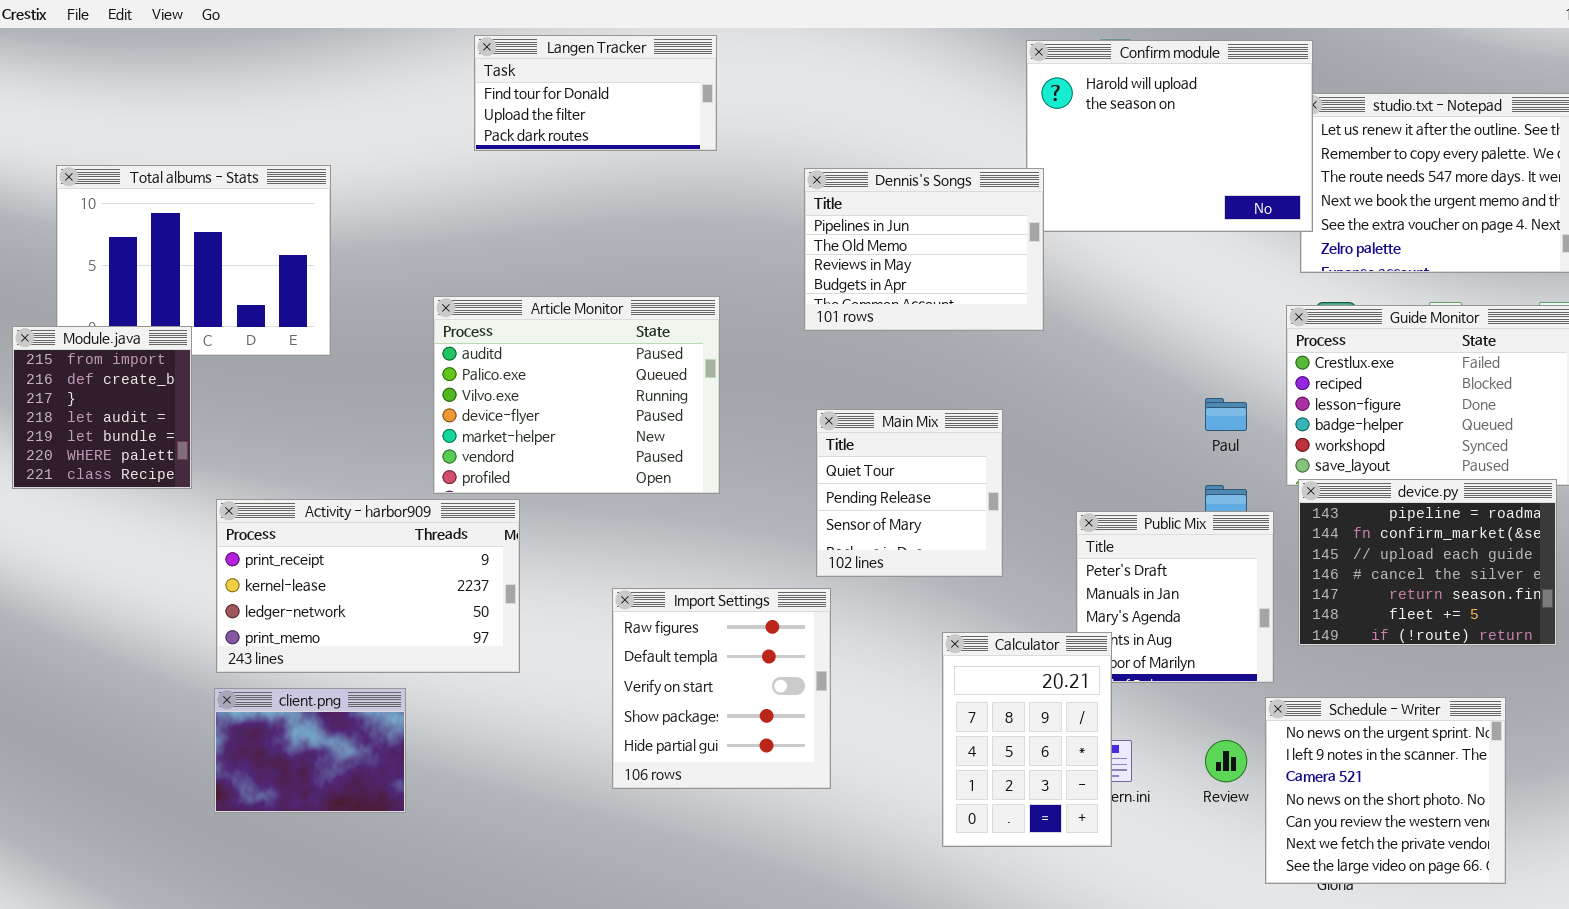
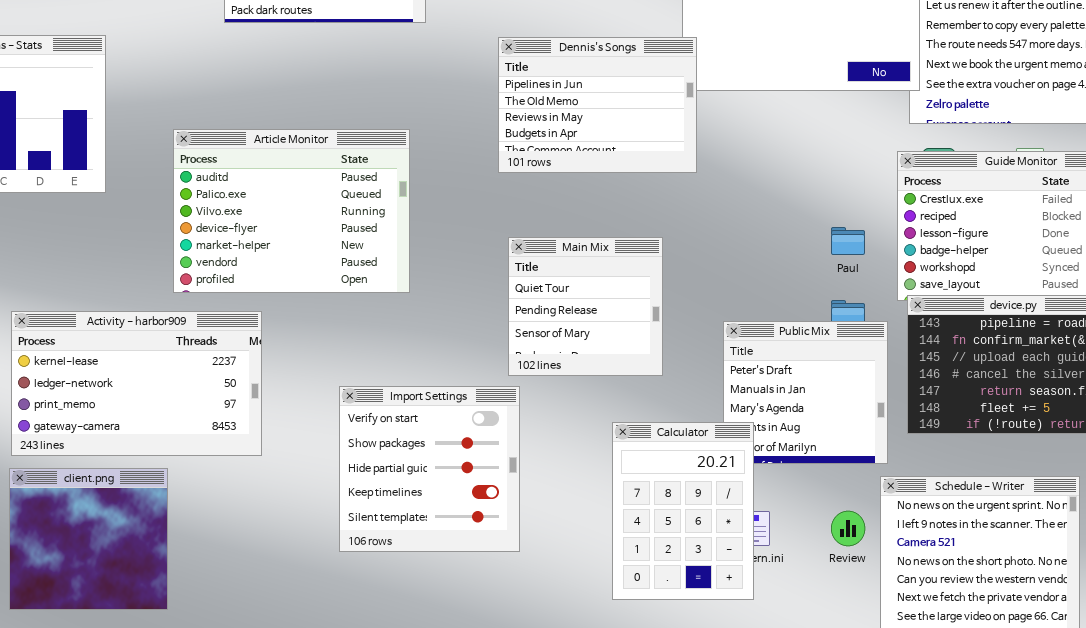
Article Monitor: [433,296,720,494] -> [173,129,410,293], moved
Activity - harbor909: [216,499,520,673] -> [11,311,262,456], scrolled down 1 row
Import Settings: [612,588,831,789] -> [339,386,520,552], scrolled down 2 rows
client.png: [214,688,406,813] -> [9,468,168,610], resized

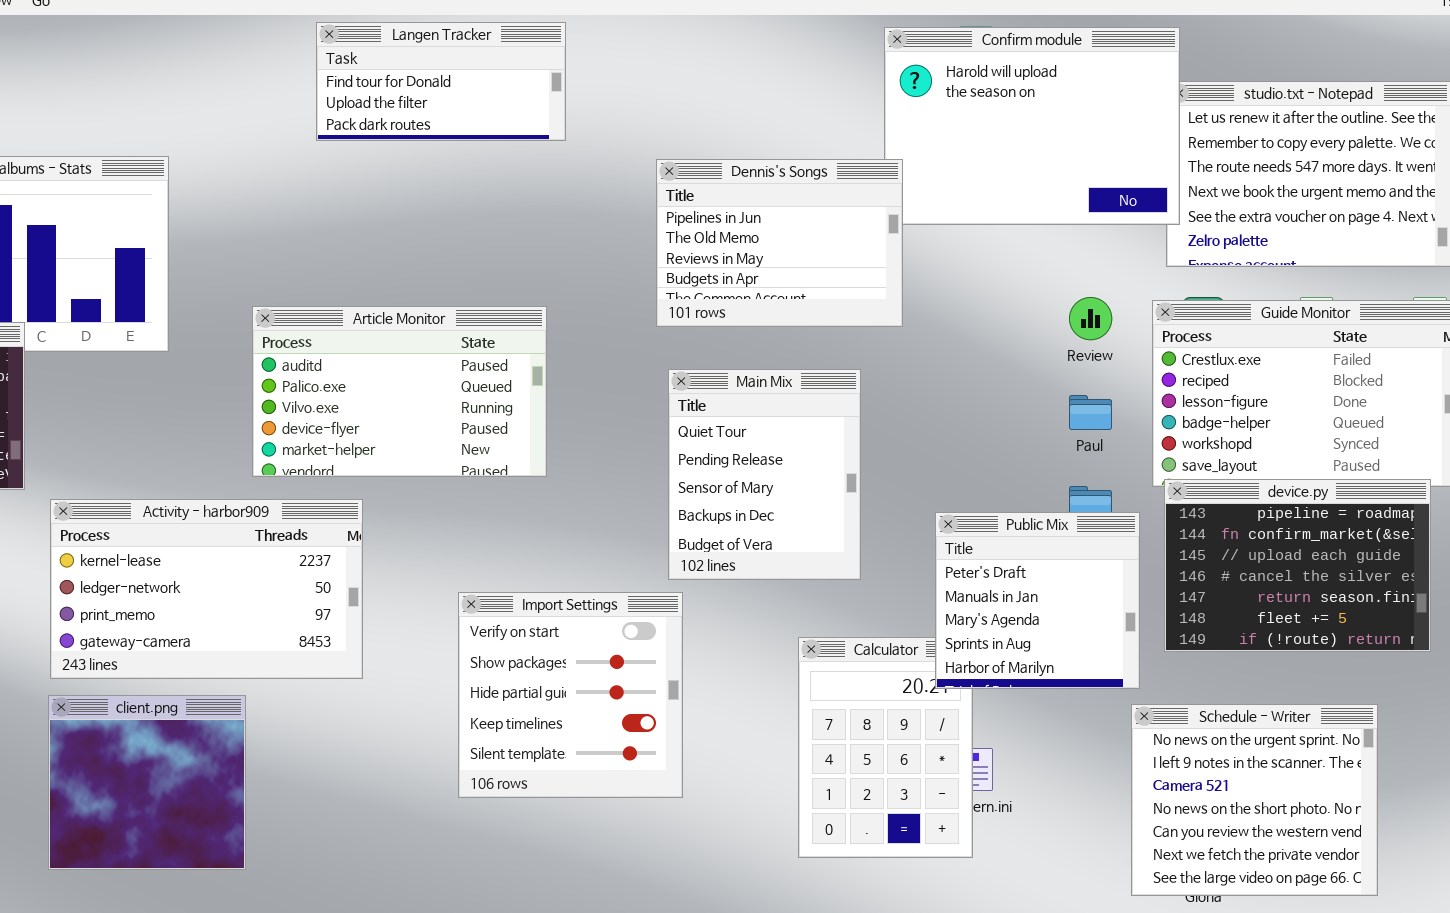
Article Monitor: [173,129,410,293] -> [252,306,547,477], resized
Main Mix: [508,237,663,376] -> [668,369,861,580], resized
Public Mix: [723,321,888,464] -> [935,512,1140,689], raised
Review: [831,511,865,546] -> [1069,297,1112,340], moved

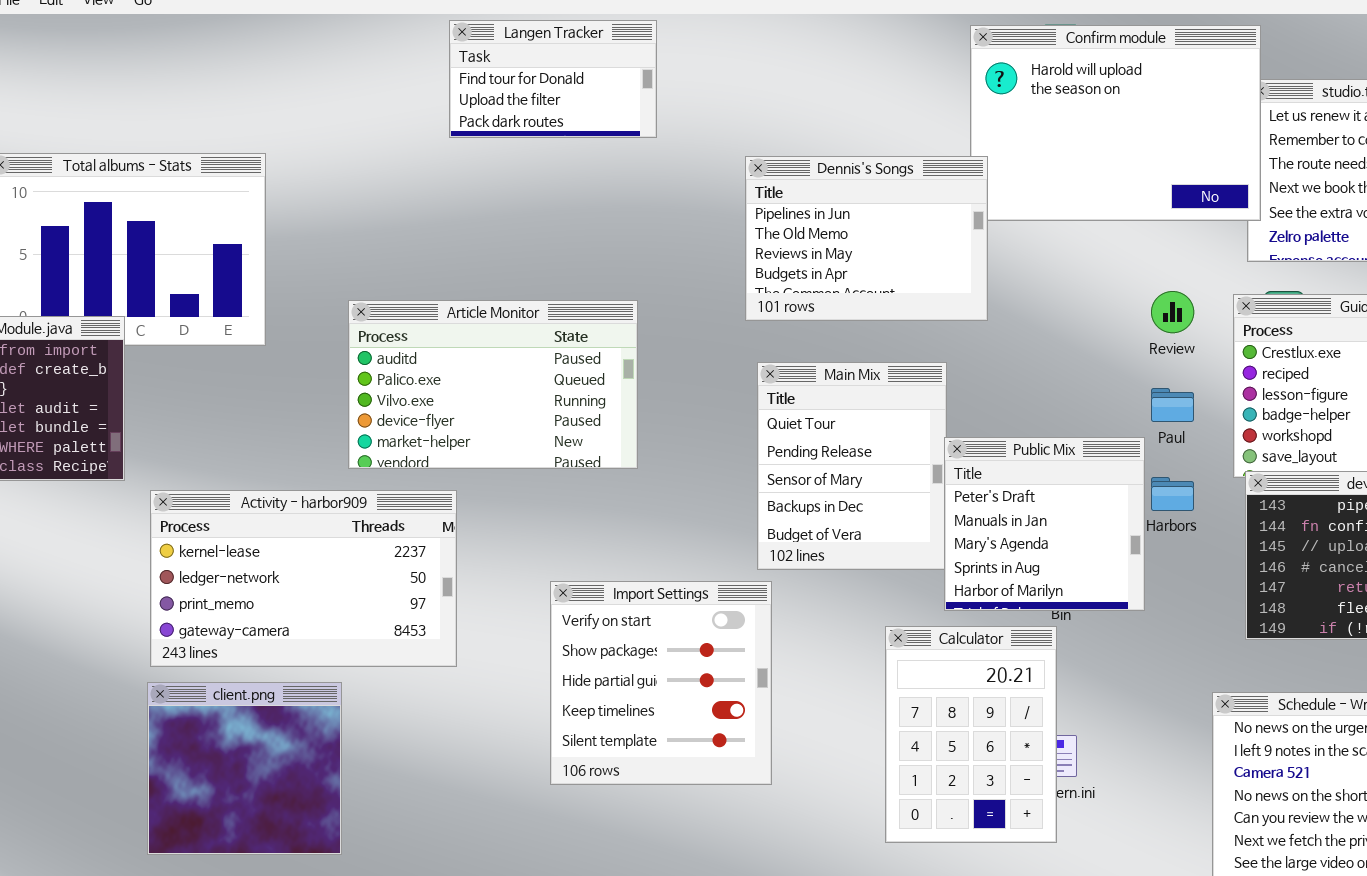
Langen Tracker: [316,22,566,141] -> [449,20,657,138], resized
Public Mix: [935,512,1140,689] -> [944,437,1145,611], moved

